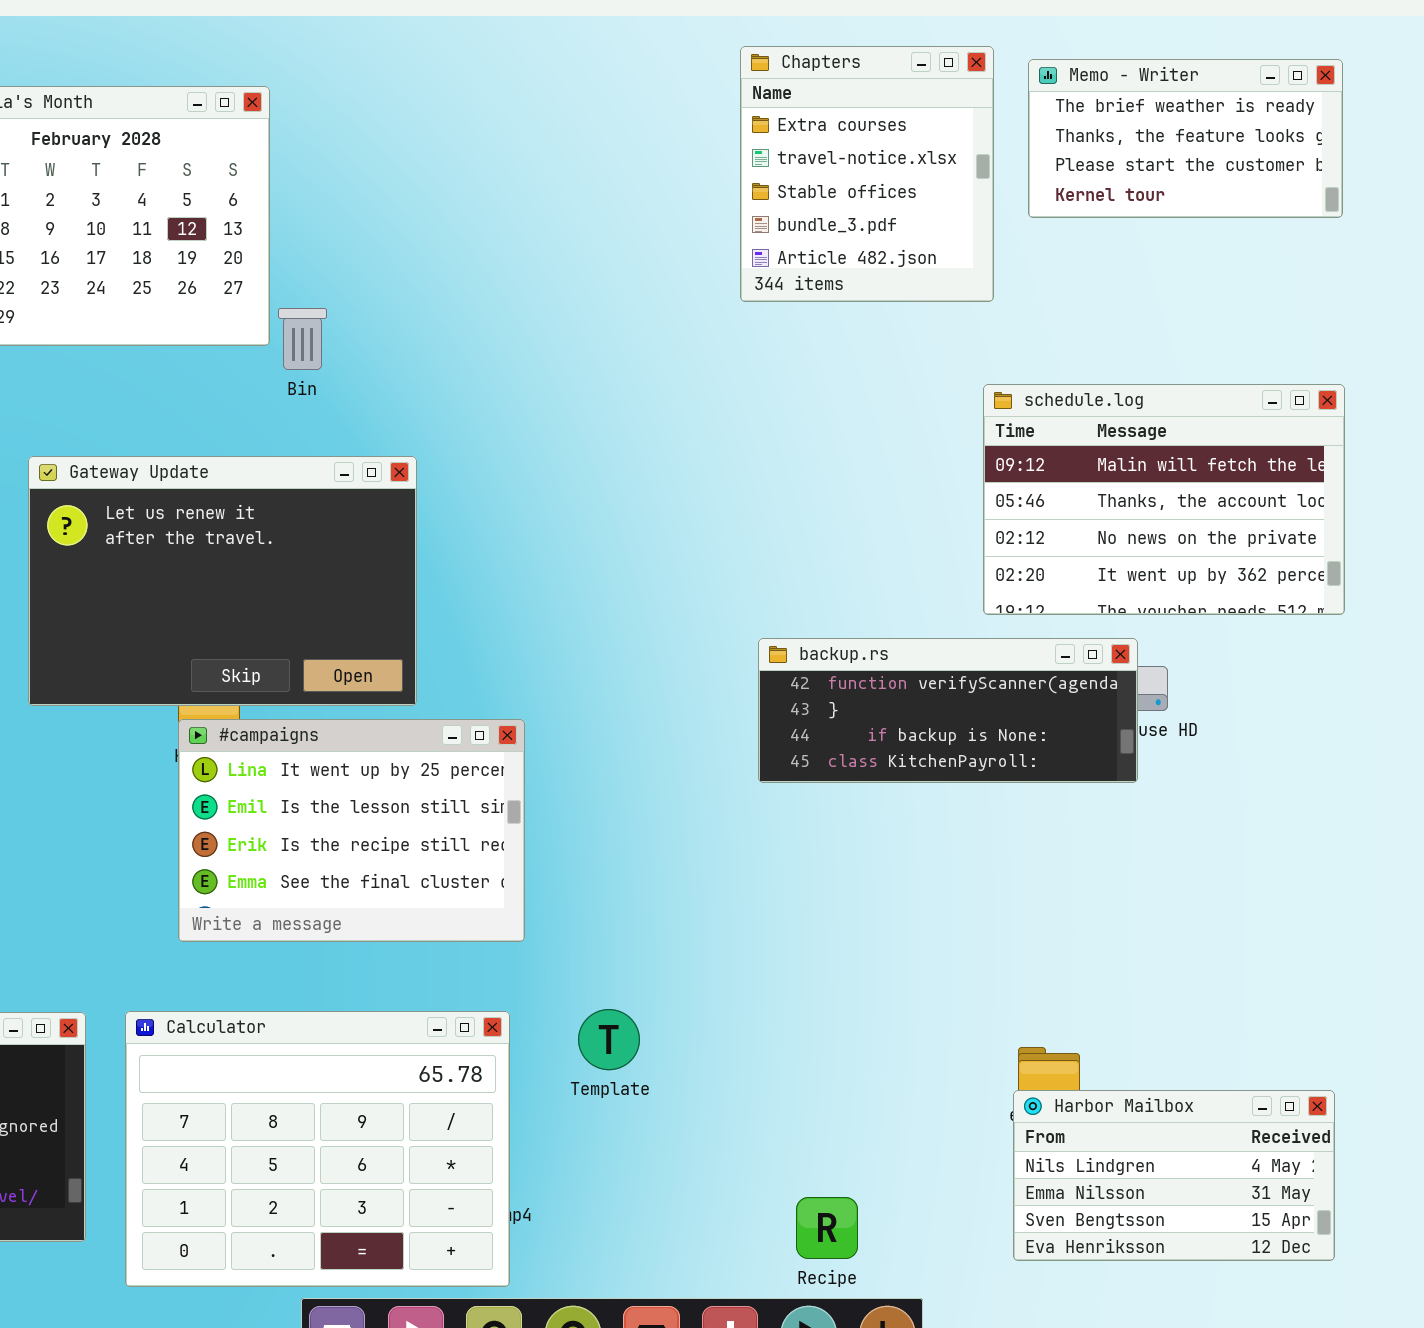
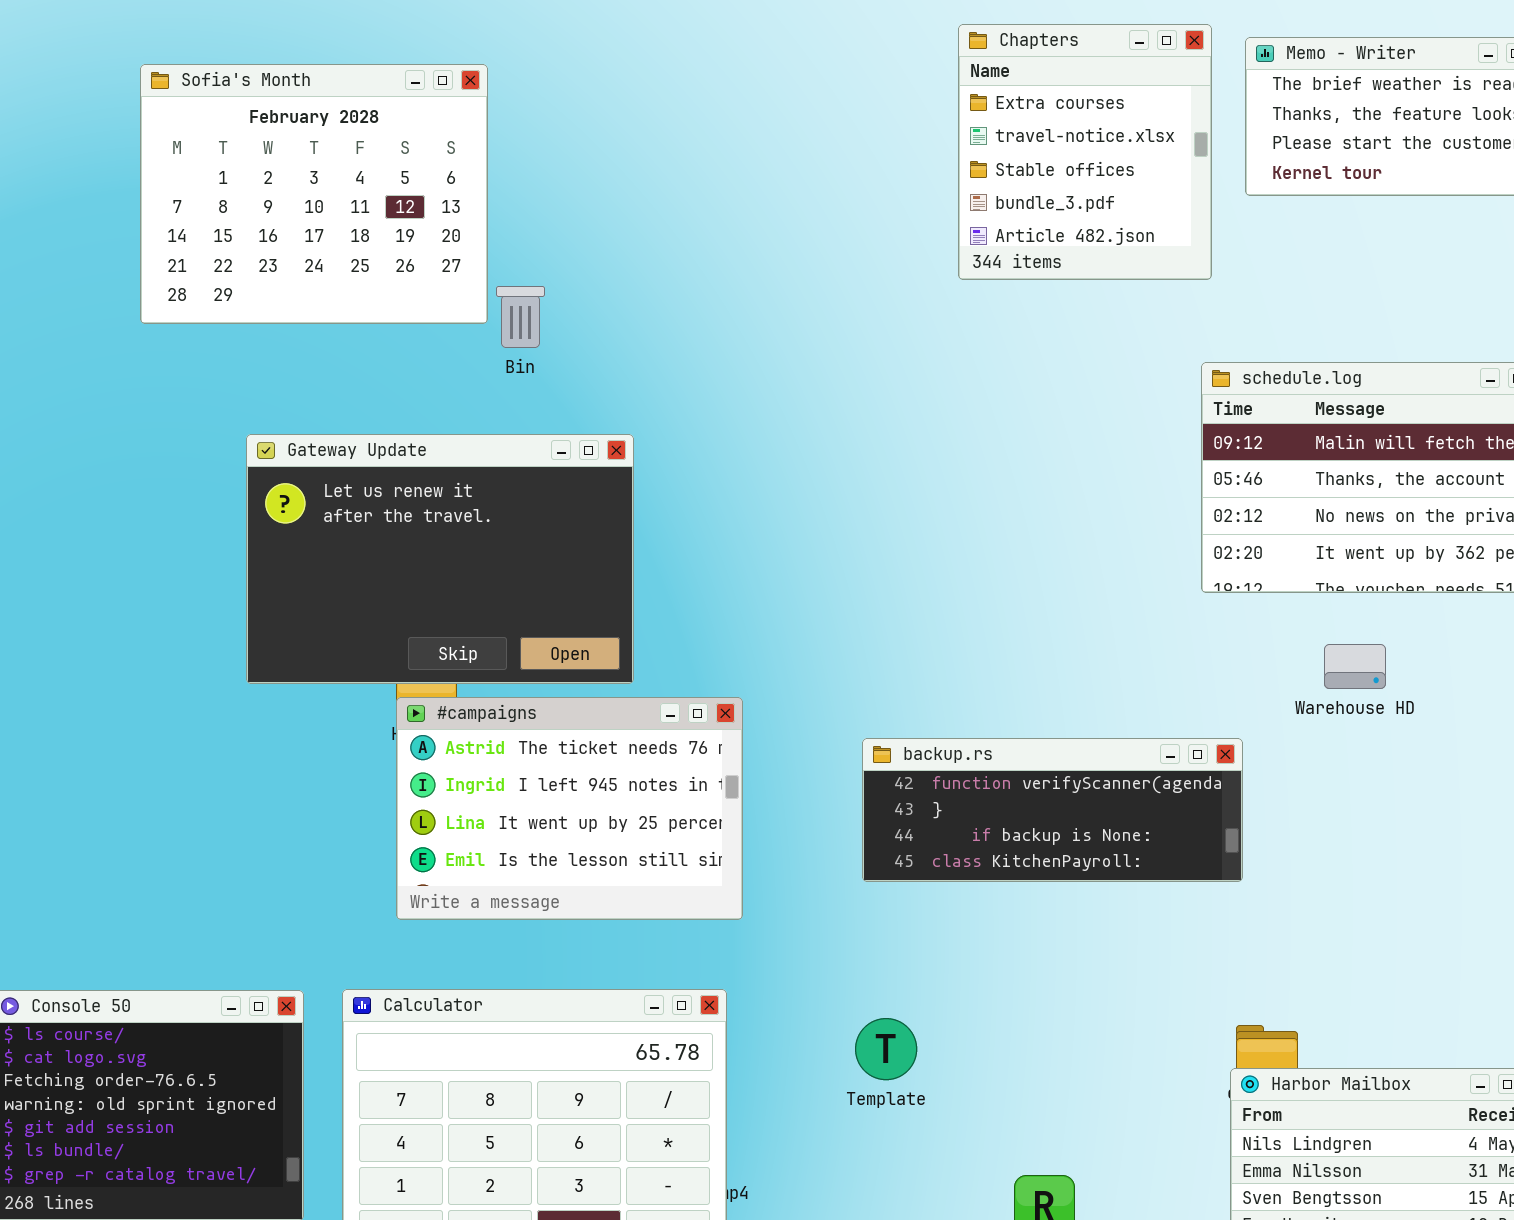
backup.rs: [758,638,1138,783] -> [862,738,1243,882], moved
#campaigns: [178,719,525,942] -> [396,697,743,920], scrolled up 2 rows
Template: [578,1009,640,1070] -> [855,1018,917,1080], moved

